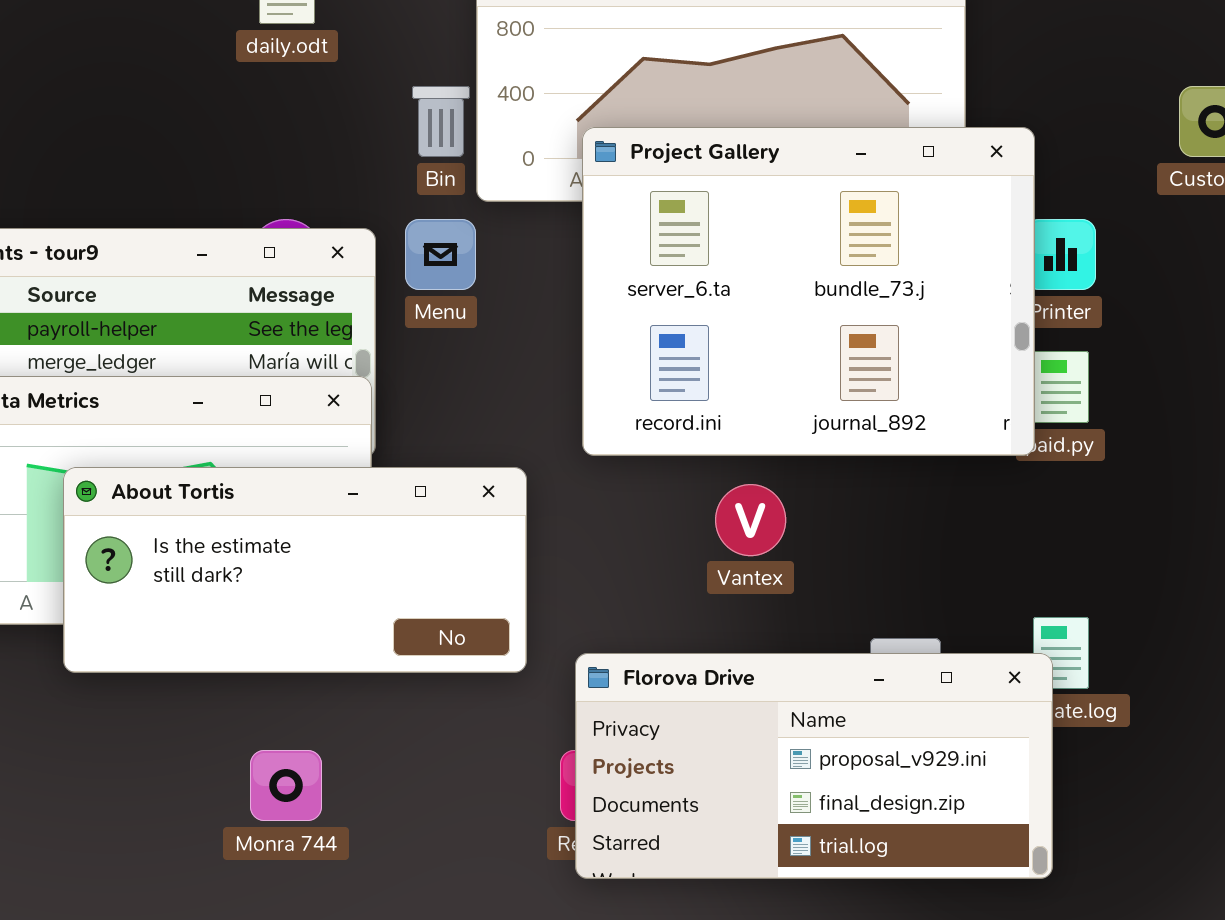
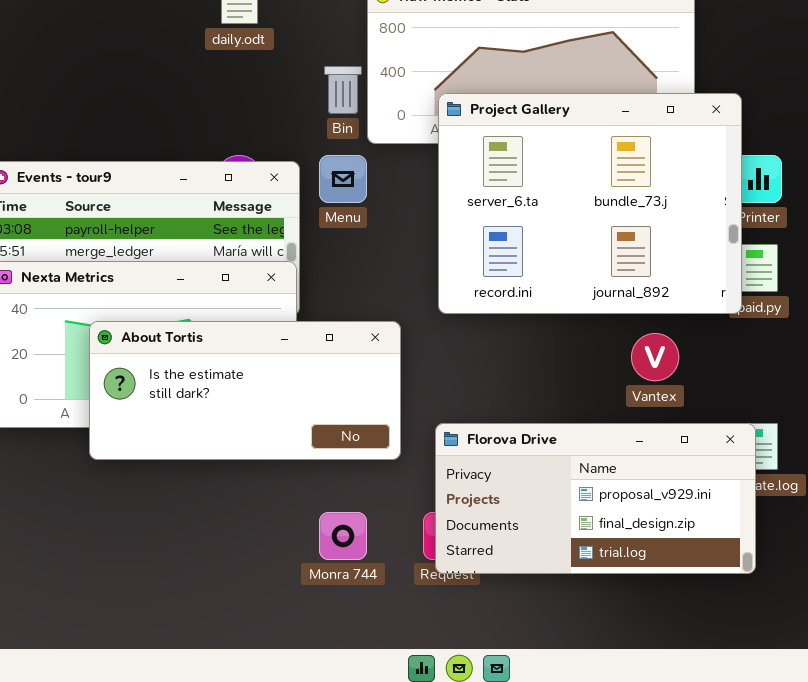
Vantex: [715,484,786,556] -> [631,333,679,381], moved
Florova Drive: [575,653,1053,879] -> [435,423,756,574], moved
Monra 744: [250,750,322,821] -> [319,512,367,560], moved

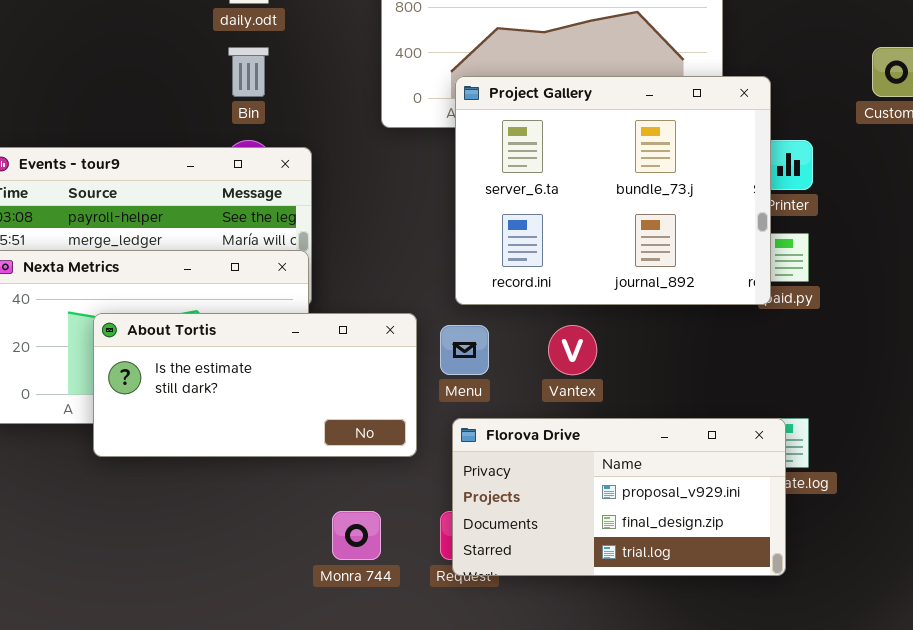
Bin: [324,66,362,114] -> [228,47,269,97], moved
Menu: [319,155,367,203] -> [440,325,489,375], moved
Vantex: [631,333,679,381] -> [548,325,597,375], moved

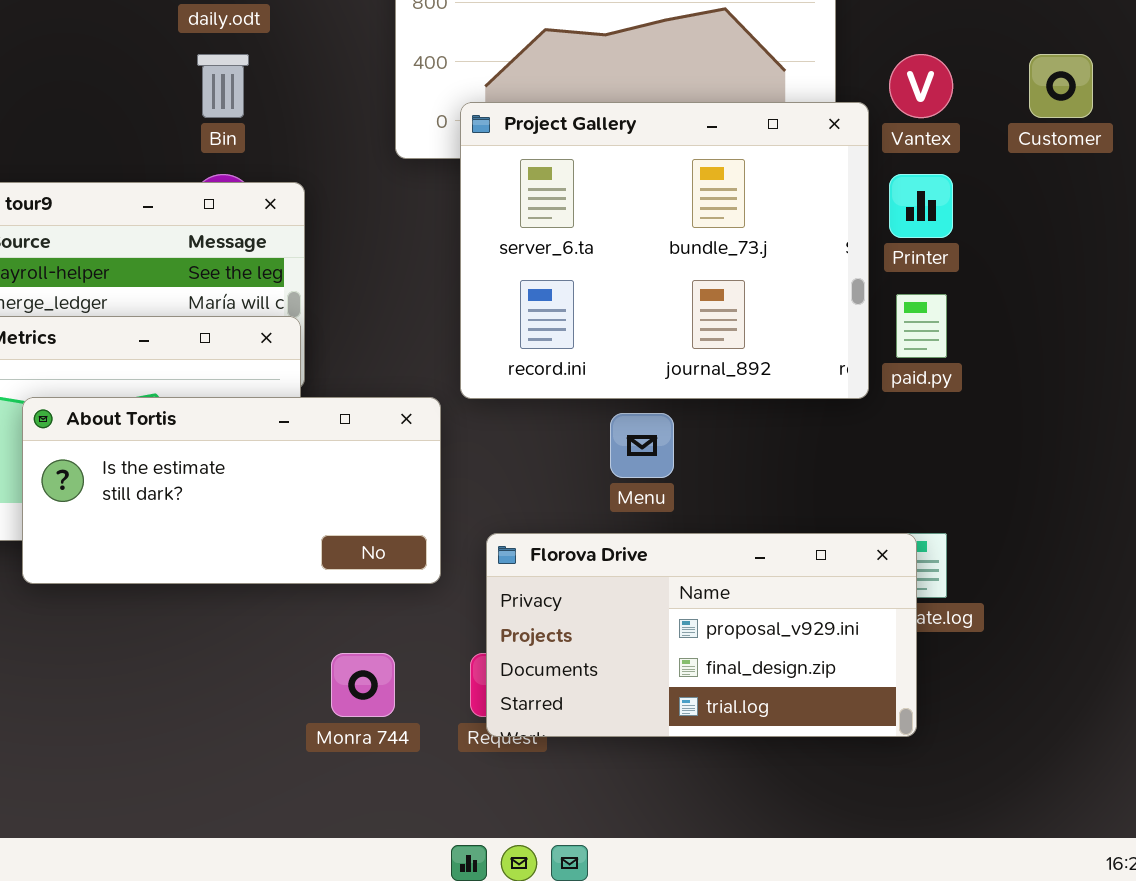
Project Gallery: [455,76,771,305] -> [460,102,869,399], moved
Menu: [440,325,489,375] -> [610,413,674,478], moved
Vantex: [548,325,597,375] -> [889,54,953,118], moved

